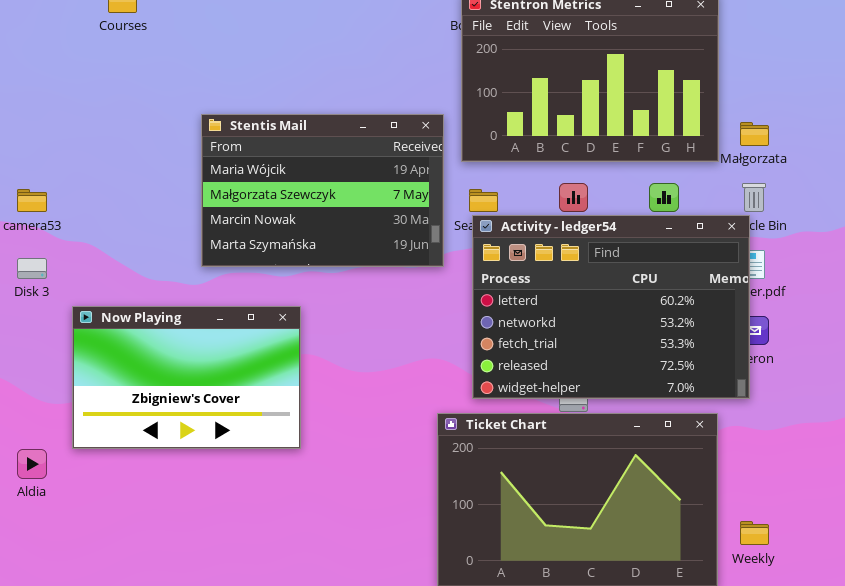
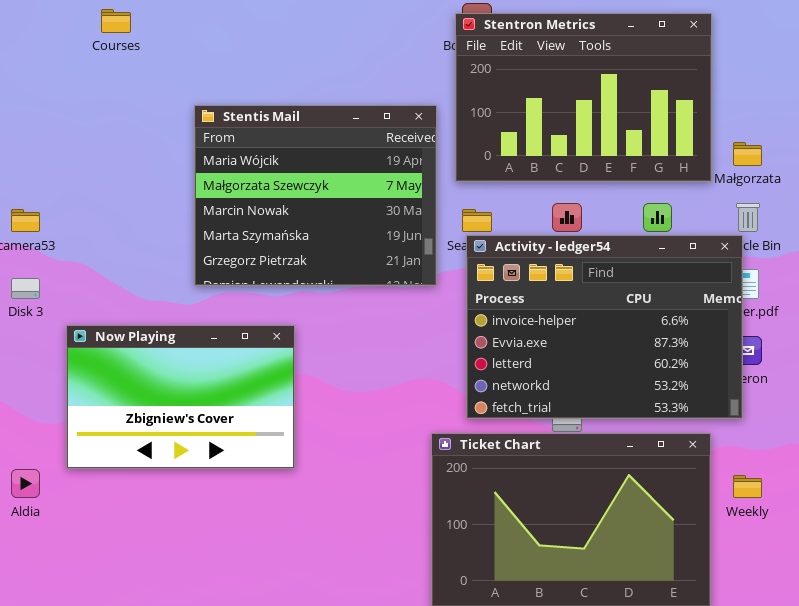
Stentis Mail: [201,114,444,267] -> [194,105,437,286], resized
Activity - ledger54: [472,215,750,399] -> [466,235,743,419], scrolled up 2 rows
Weekly: [740,521,769,545] -> [733,475,762,498], moved

